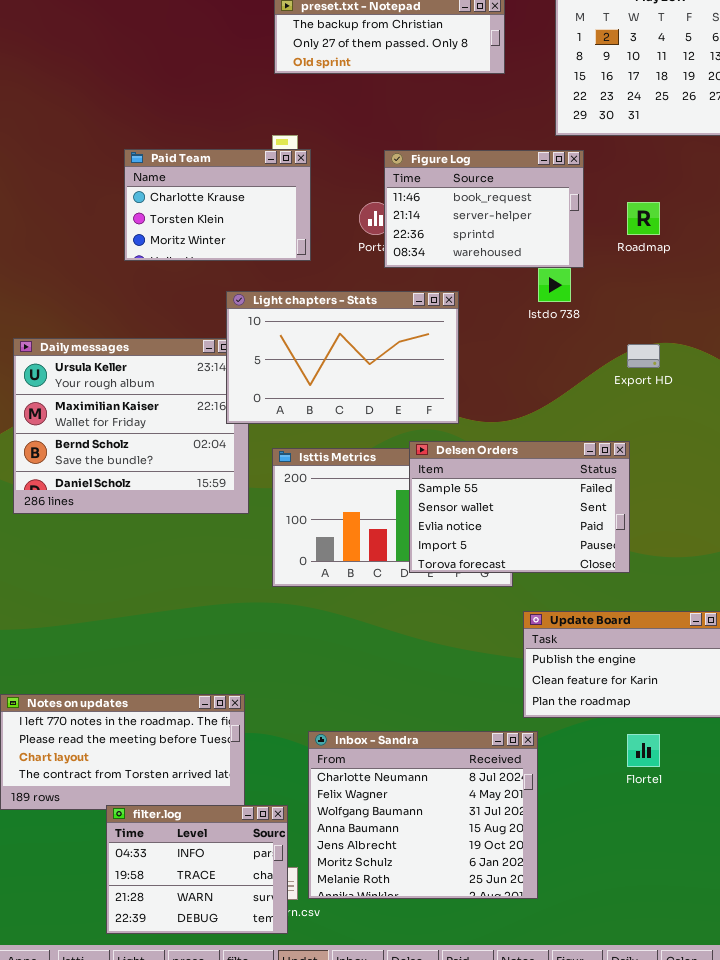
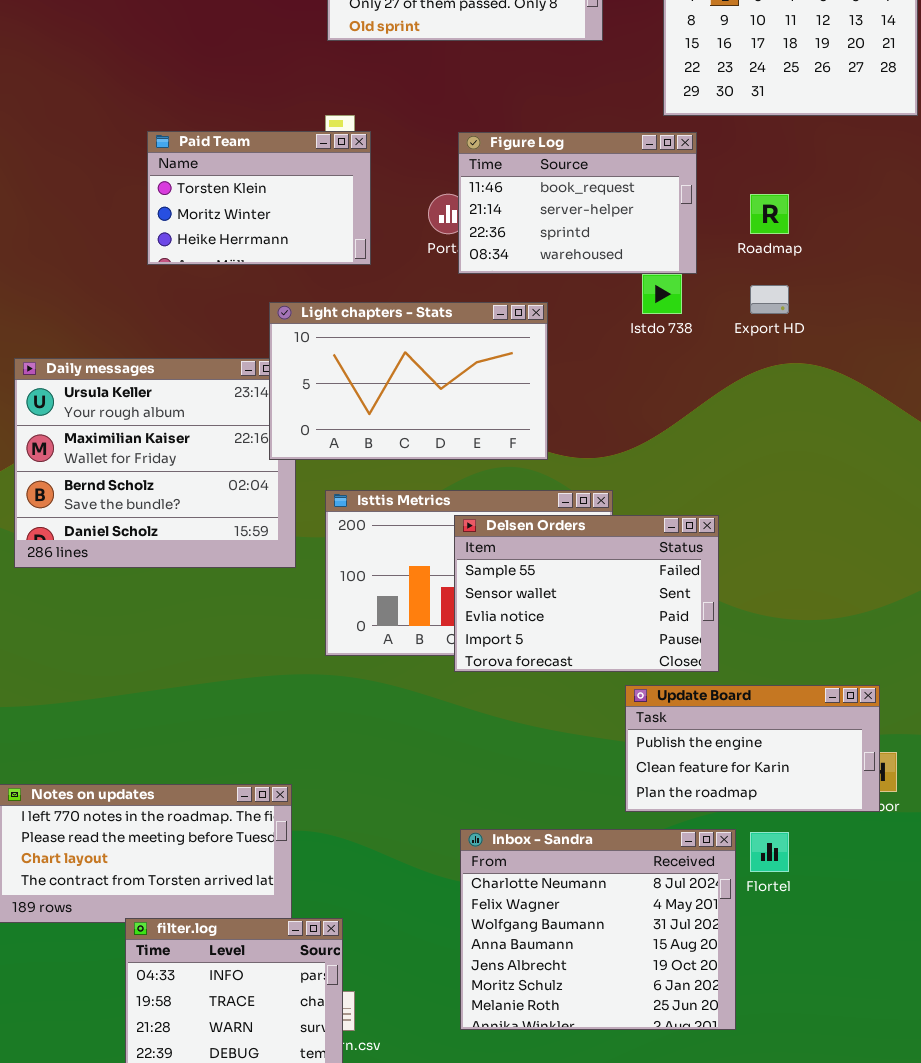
Paid Team: [124,149,311,261] -> [147,131,371,265], scrolled down 1 row
Export HD: [627,344,660,368] -> [750,285,789,314], moved
Delsen Orders: [409,441,630,573] -> [454,515,719,672], moved
Inbox - Sandra: [308,731,538,899] -> [460,829,736,1030], moved

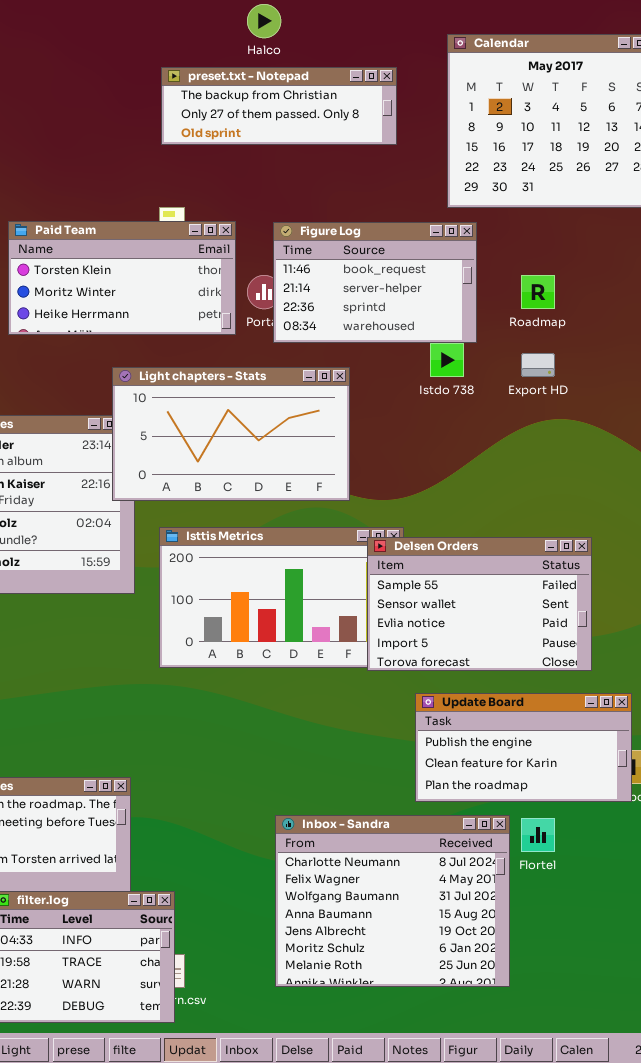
Paid Team: [147,131,371,265] -> [8,221,236,335], resized
Delsen Orders: [454,515,719,672] -> [367,537,592,671], moved

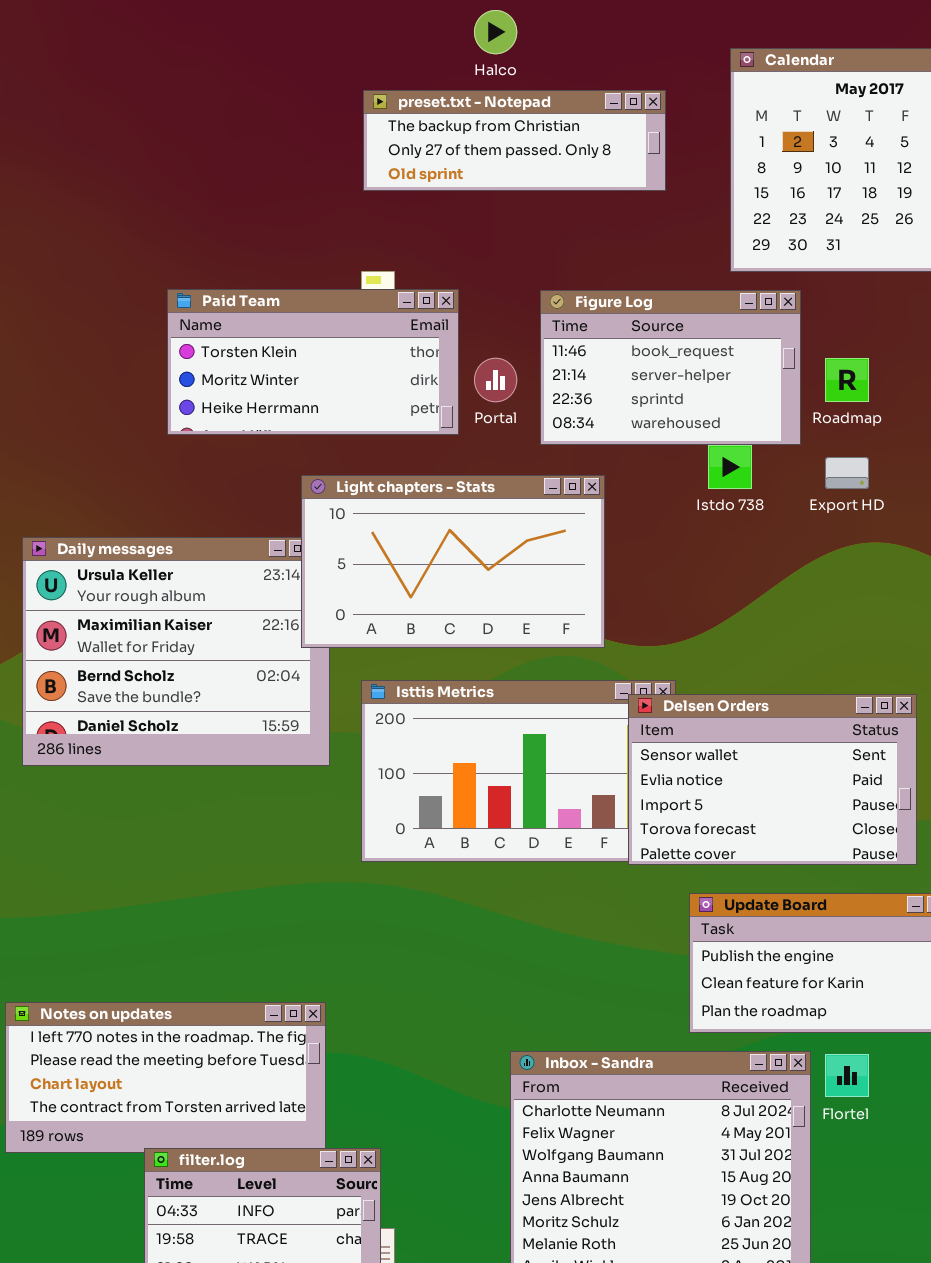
Figure Log: [273,222,477,343] -> [540,290,801,445], moved
Delsen Orders: [367,537,592,671] -> [628,694,917,865], scrolled down 1 row

